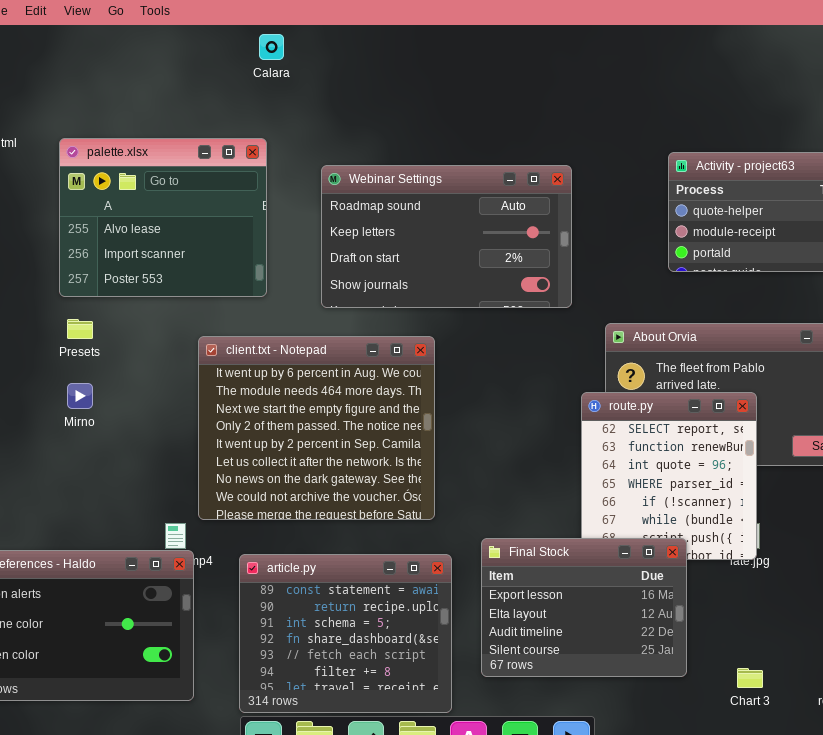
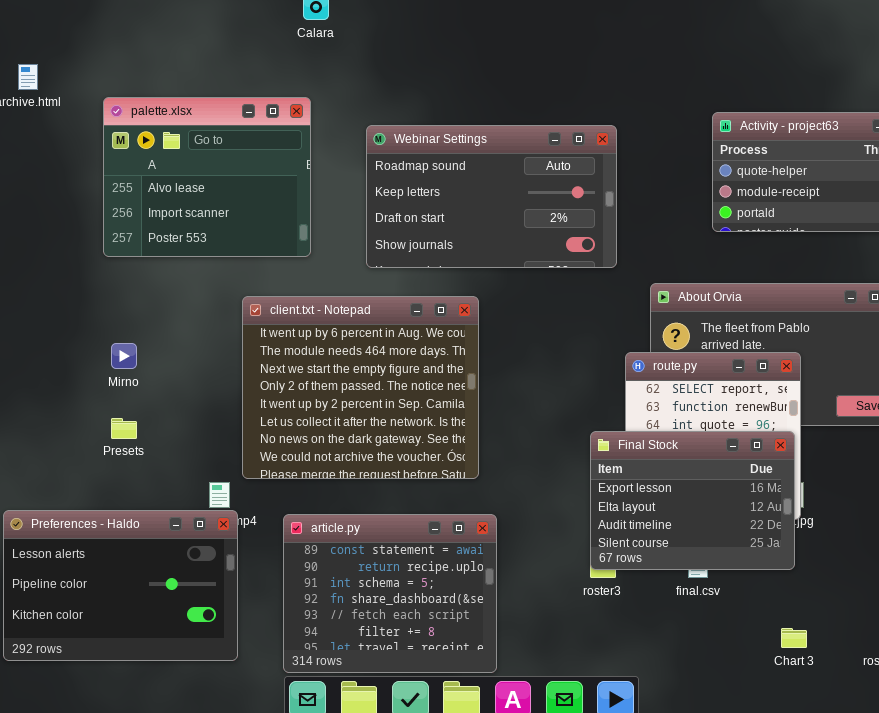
Presets: [67,319,93,339] -> [111,418,137,439], moved
Final Stock: [481,538,687,677] -> [590,431,795,570], moved

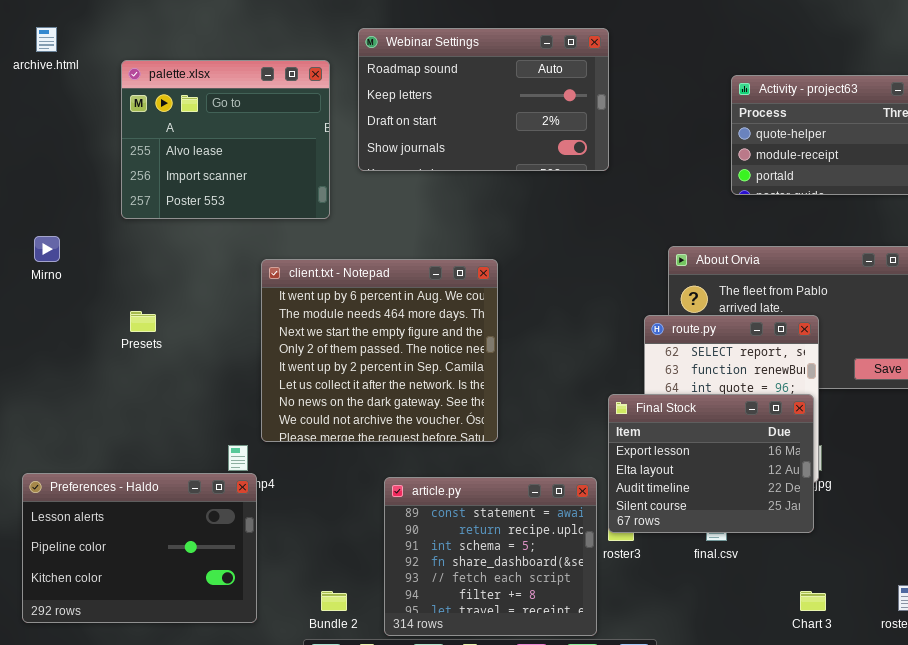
Webinar Settings: [366,125,617,268] -> [358,28,609,171], moved
Mirno: [111,343,137,369] -> [34,236,60,262], moved
Presets: [111,418,137,439] -> [130,311,156,332], moved
article.py: [283,514,497,673] -> [384,477,597,636], moved

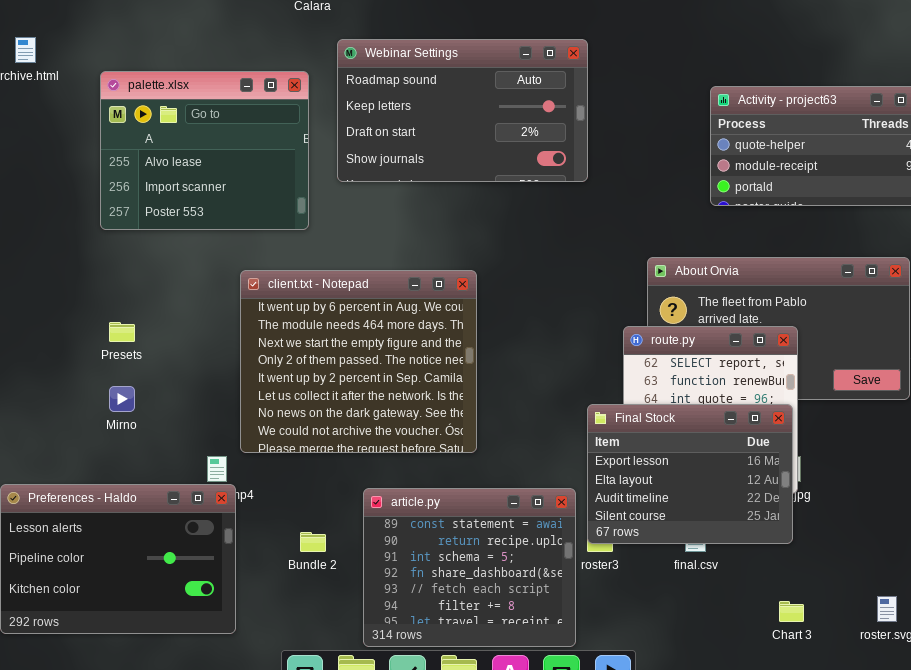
Mirno: [34,236,60,262] -> [109,386,135,412], moved
Bundle 2: [321,591,347,611] -> [300,532,326,552], moved

